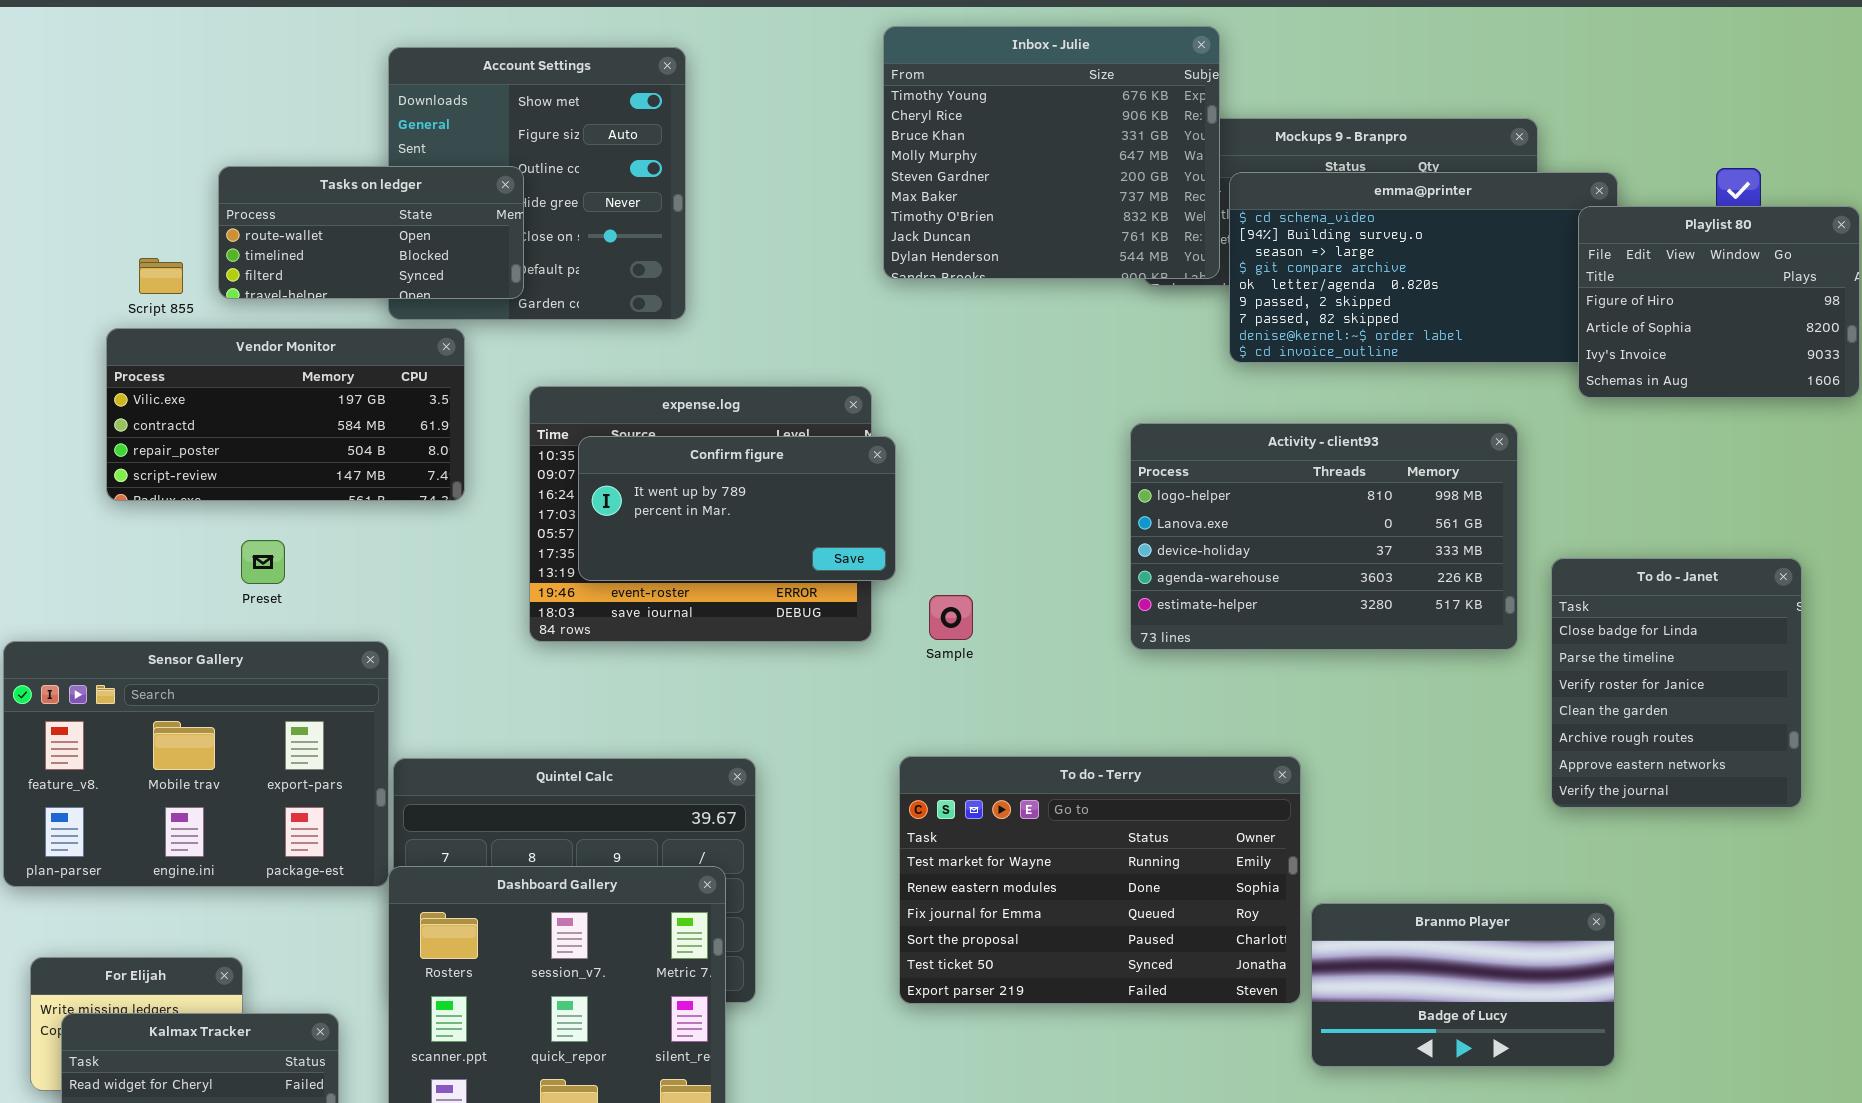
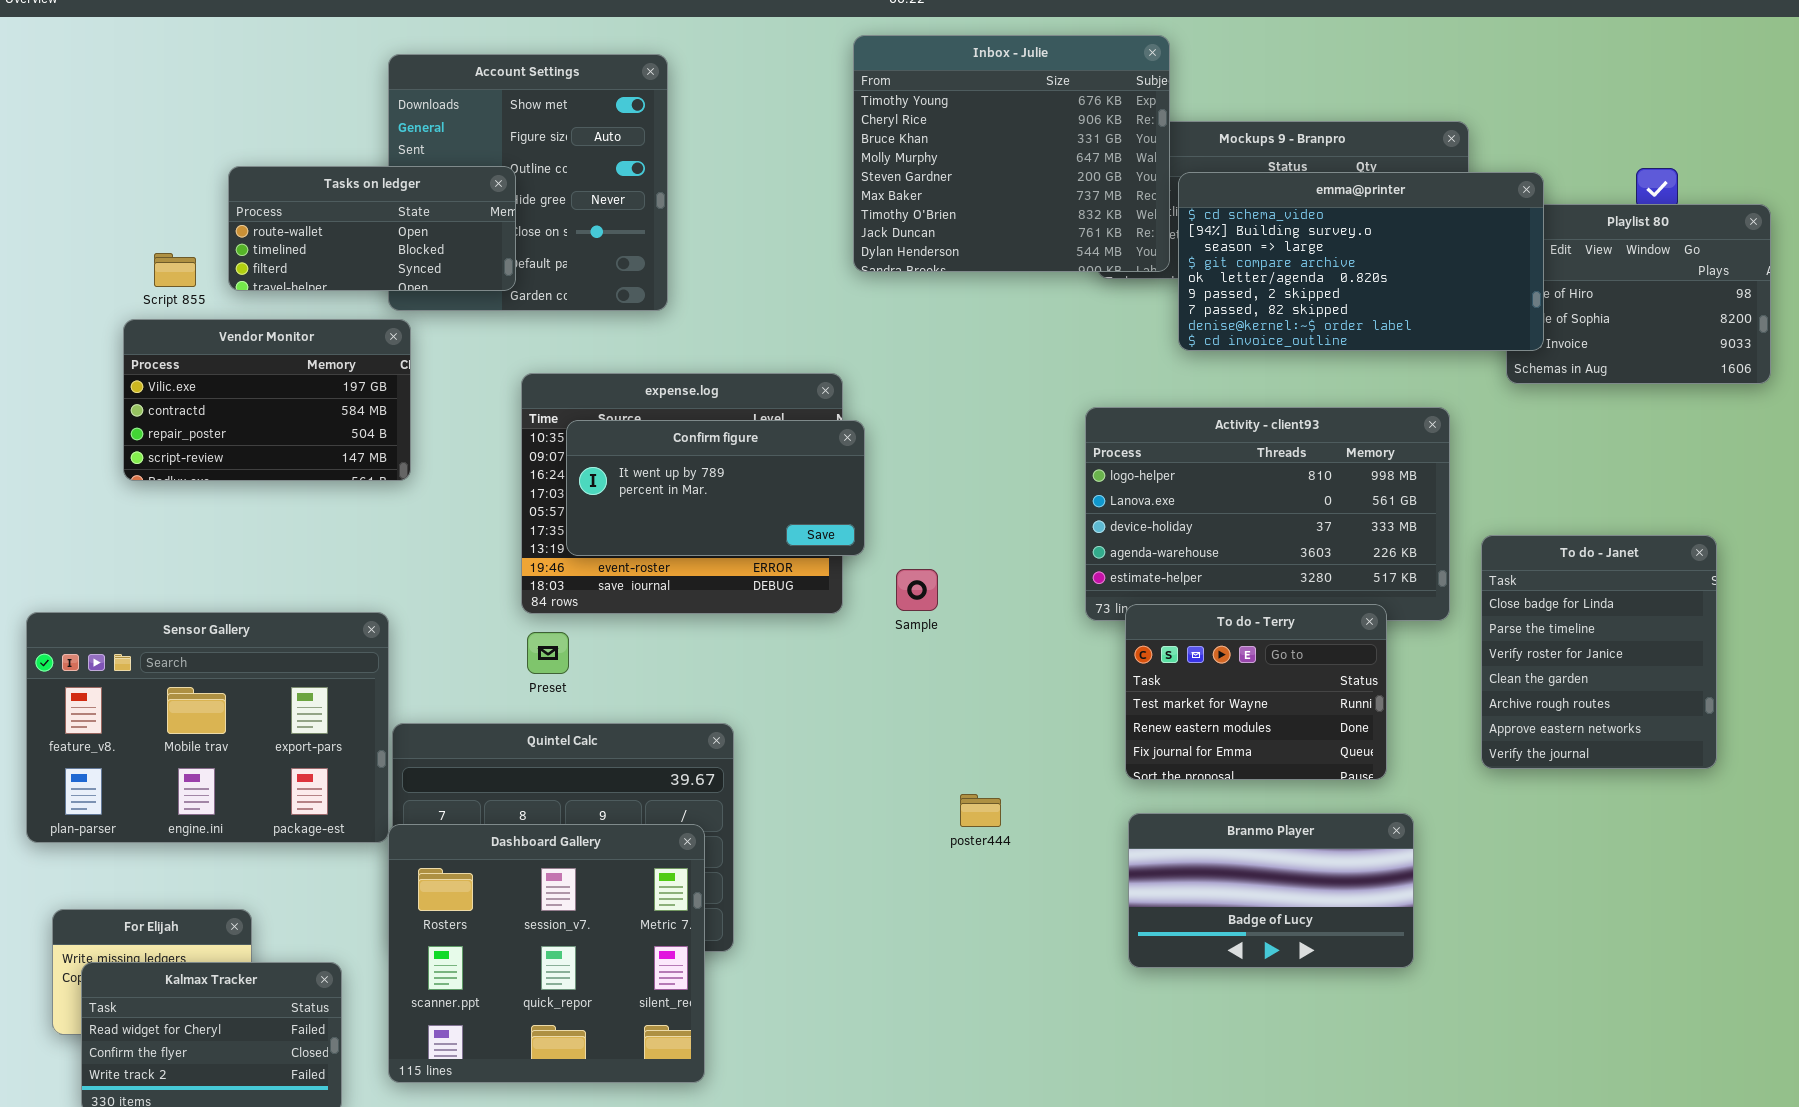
emma@printer: [1229,172,1618,363] -> [1178,172,1544,351], raised
Vendor Monitor: [106,328,465,501] -> [123,319,411,481], resized
Preset: [241,540,285,584] -> [527,632,569,674], moved
To do - Terry: [899,756,1301,1004] -> [1125,604,1387,780], moved, resized
Branmo Player: [1311,903,1615,1067] -> [1128,813,1414,968], moved

